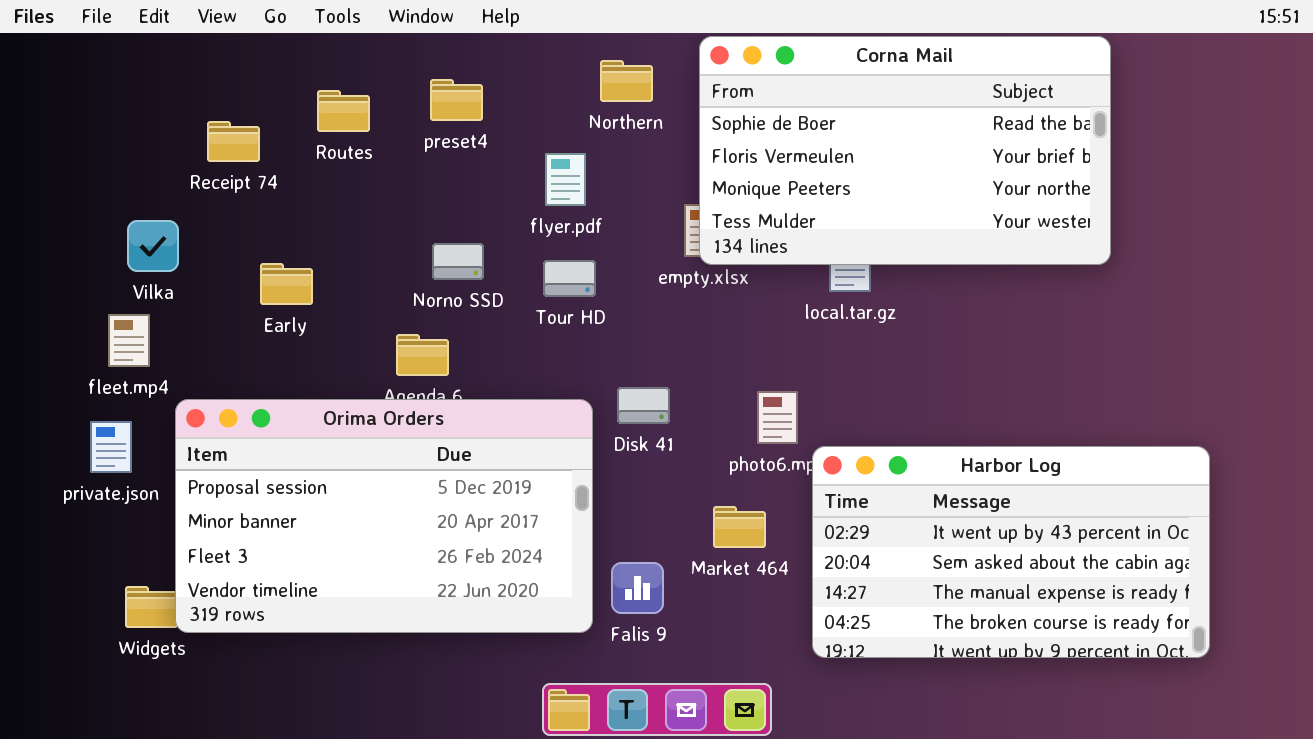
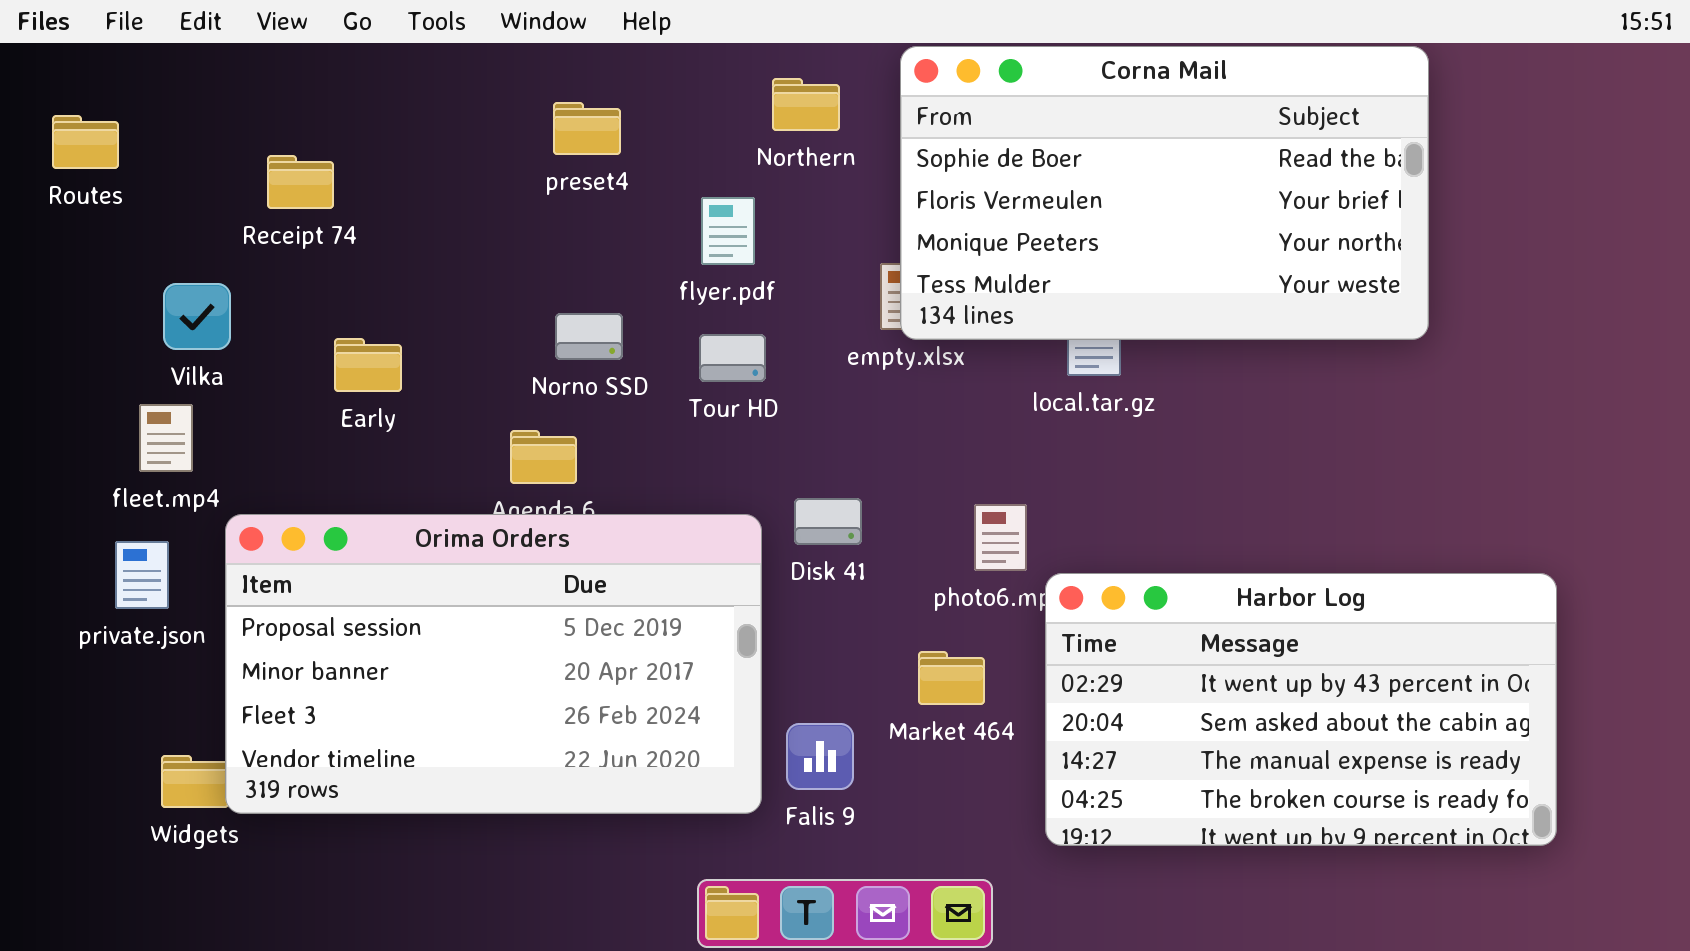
Routes: [317,90,370,132] -> [52,115,119,169], moved

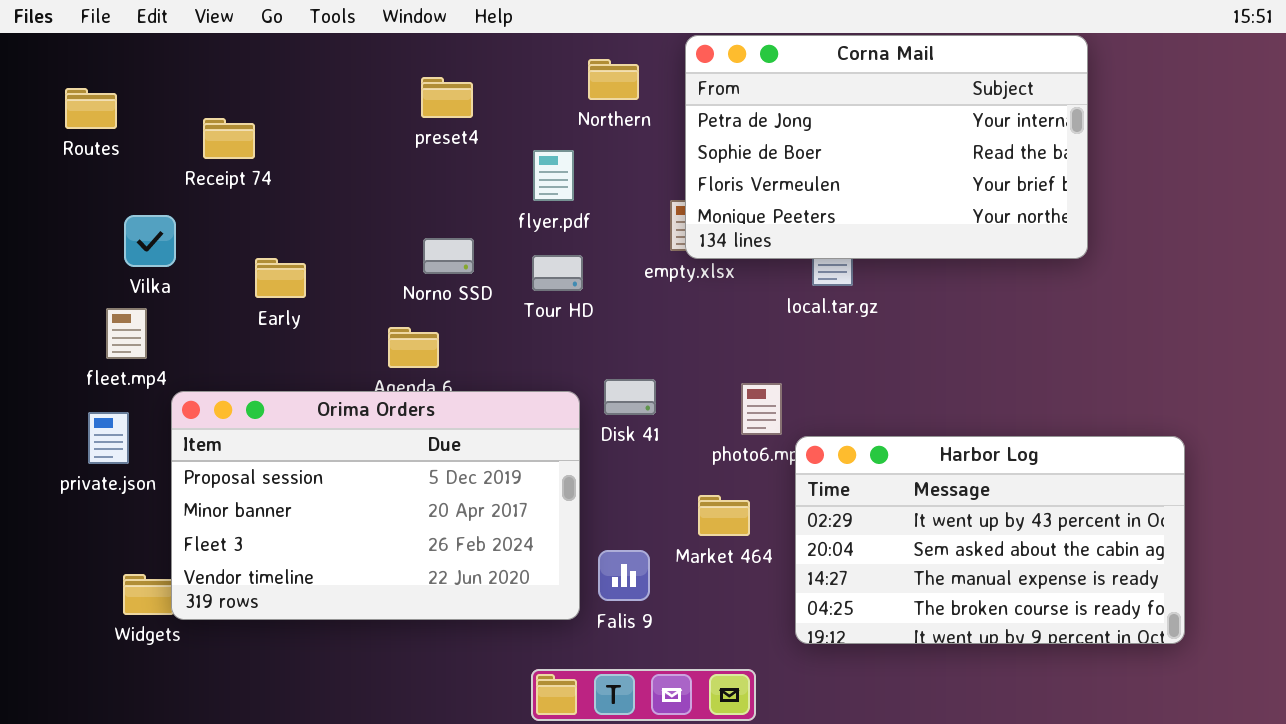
Corna Mail: [900,46,1429,340] -> [685,35,1088,259], scrolled up 1 row
Routes: [52,115,119,169] -> [65,88,117,129], moved

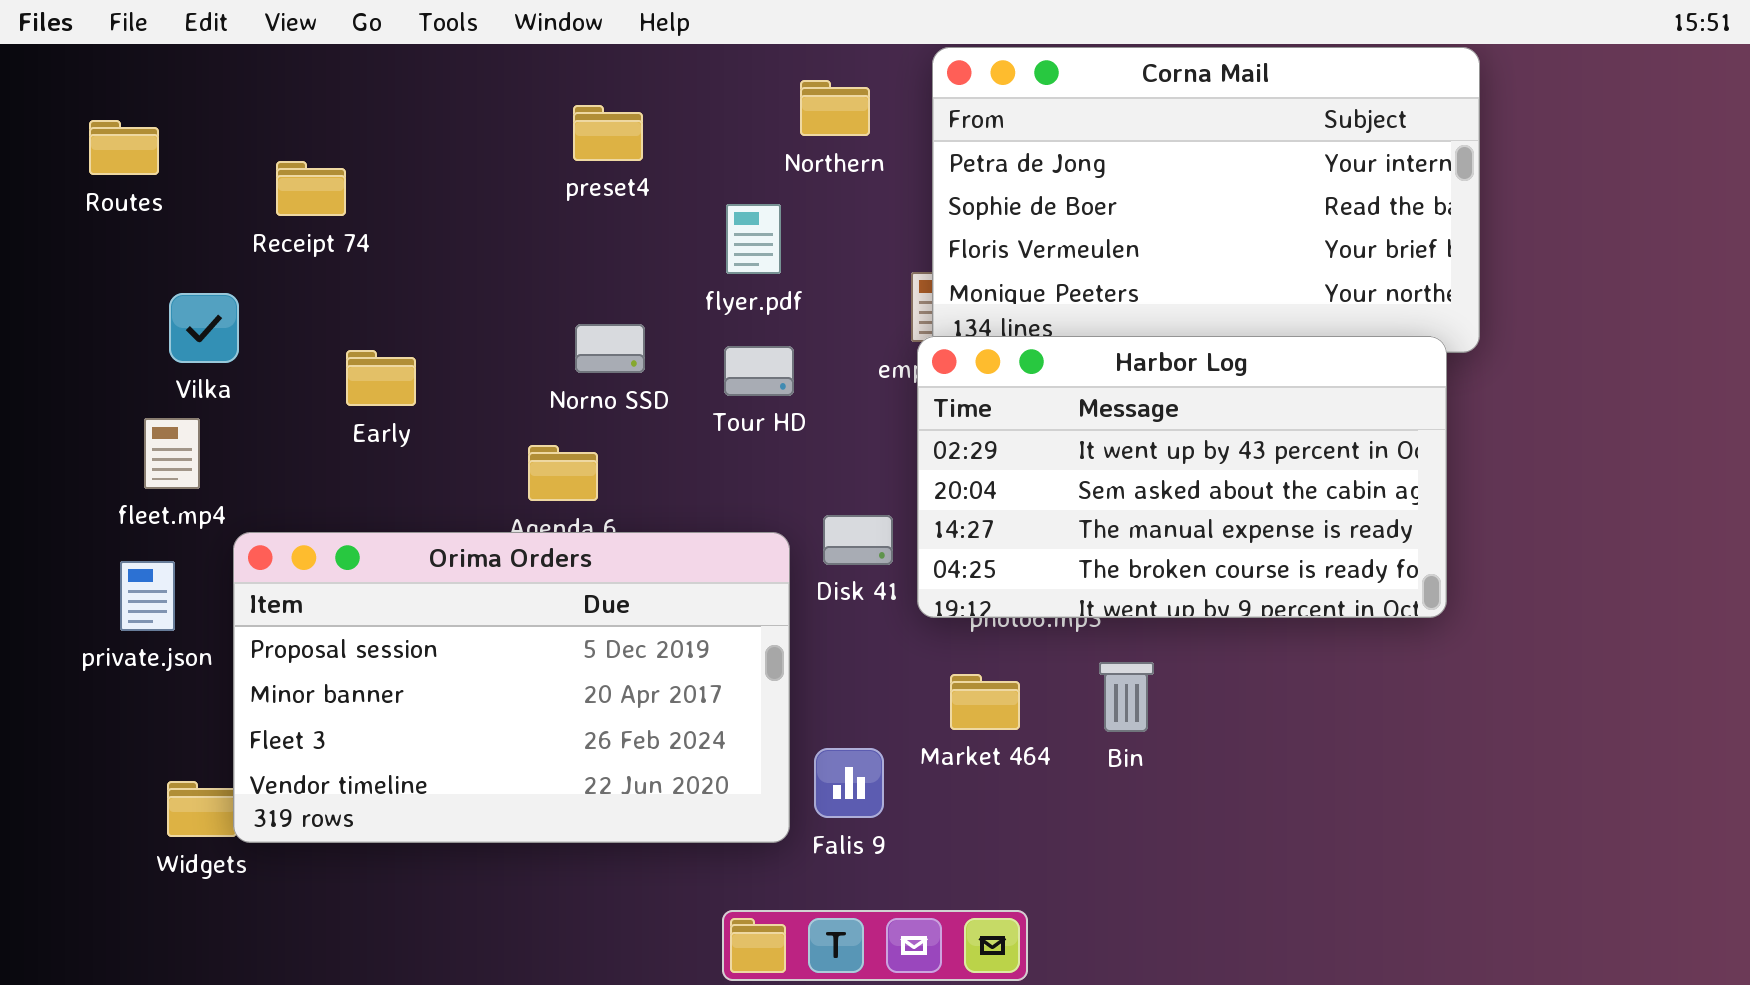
Harbor Log: [795,436,1185,644] -> [917,336,1447,618], moved

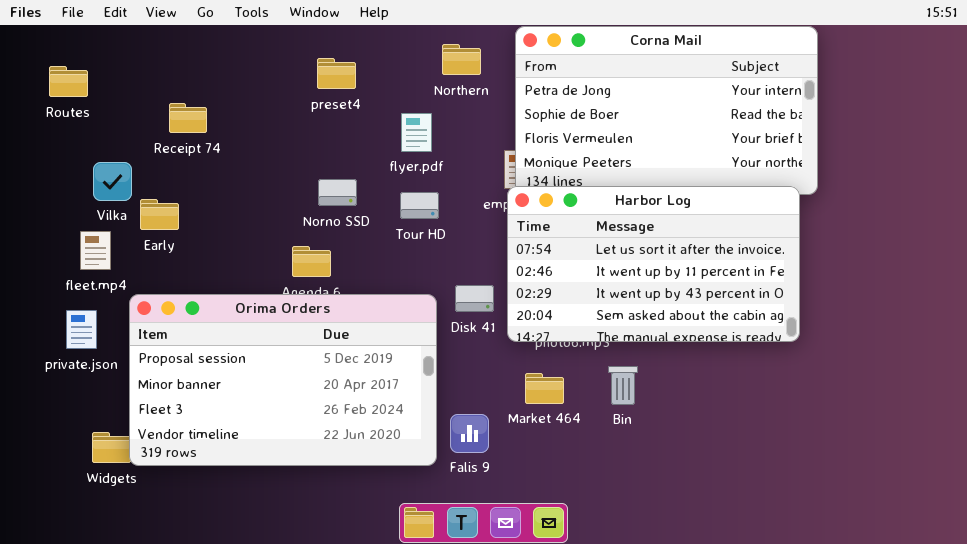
Receipt 74: [276,161,346,216] -> [169,103,207,133], moved
Harbor Log: [917,336,1447,618] -> [507,186,800,342], scrolled up 2 rows
Early: [346,350,416,406] -> [140,199,179,230], moved

